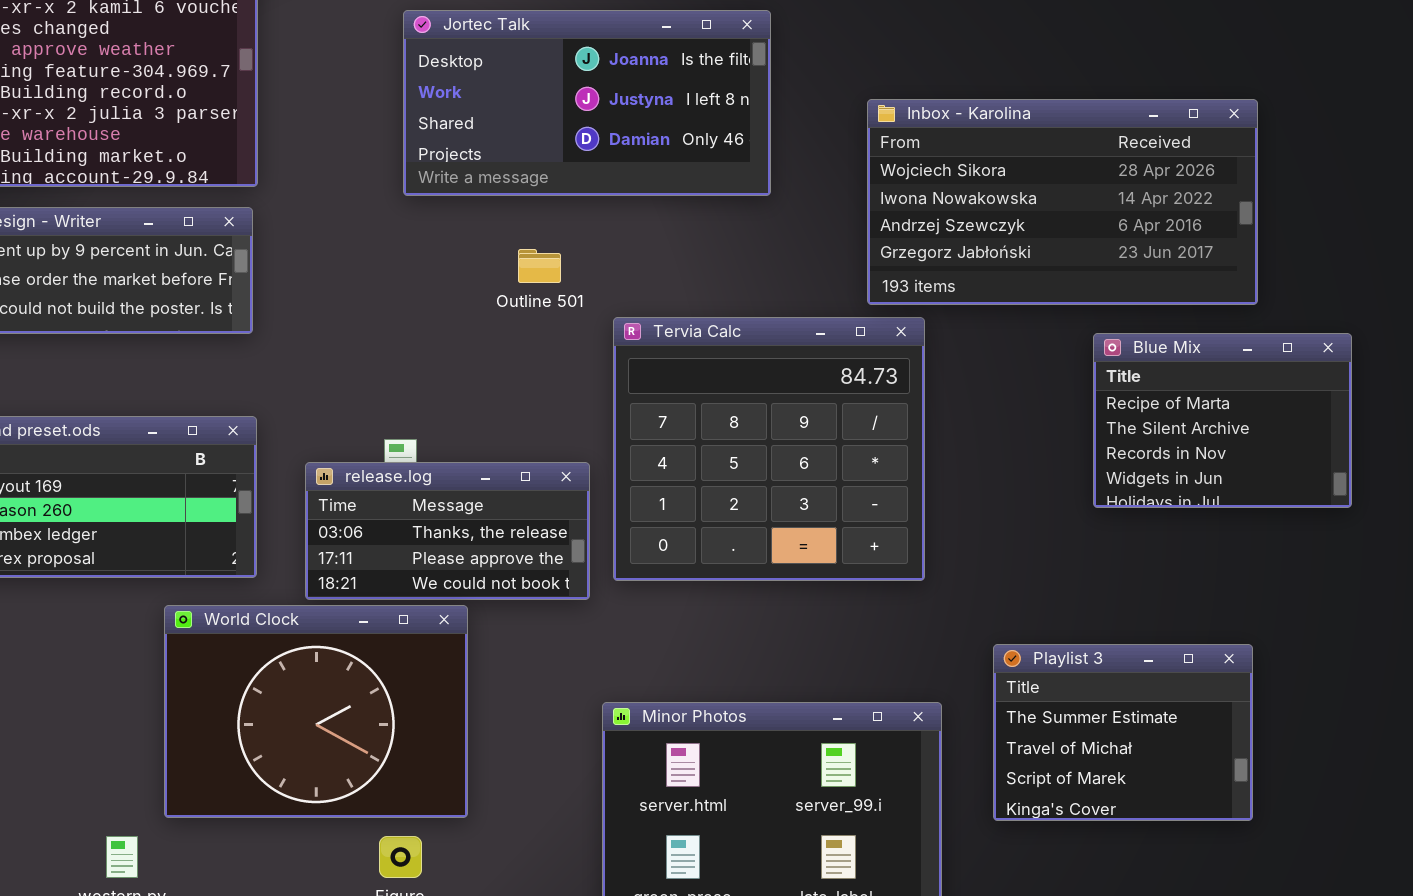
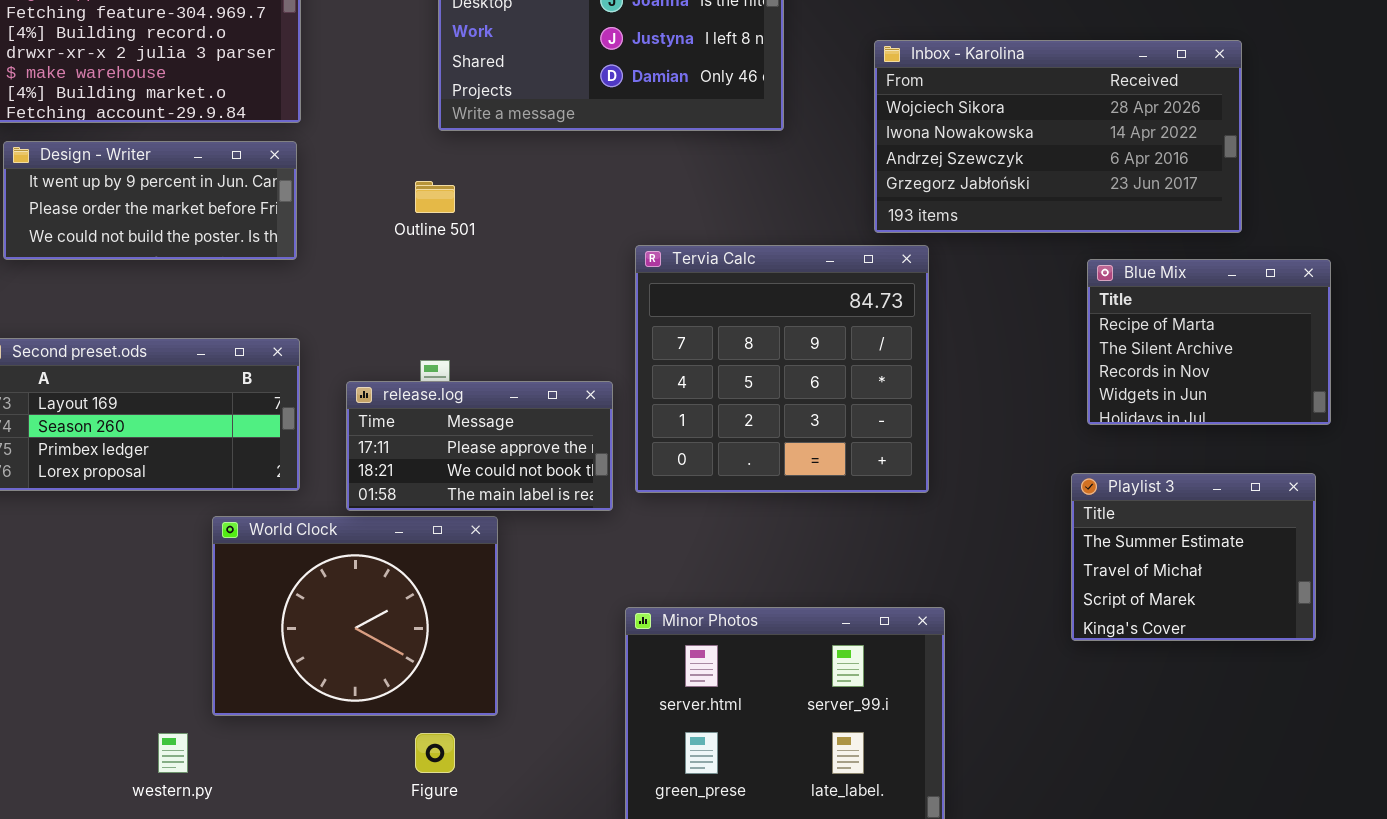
Outline 501: [518,249,561,283] -> [415,181,455,213], moved
release.log: [305,462,590,600] -> [346,381,613,511], scrolled down 1 row
Playlist 3: [993,644,1253,821] -> [1071,473,1316,641], moved

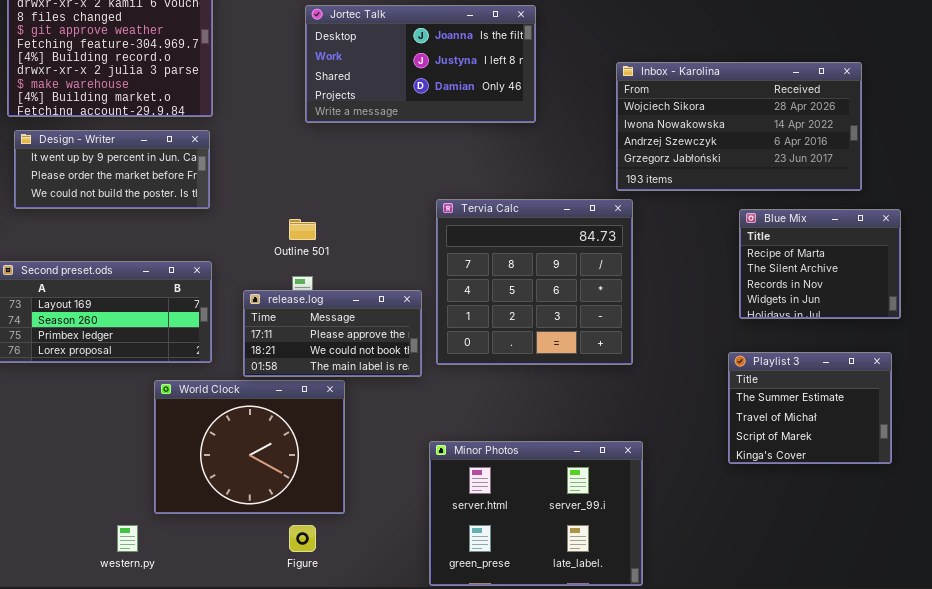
Inbox - Karolina: [874,40,1242,233] -> [616,62,862,191], moved
Outline 501: [415,181,455,213] -> [289,219,316,240], moved

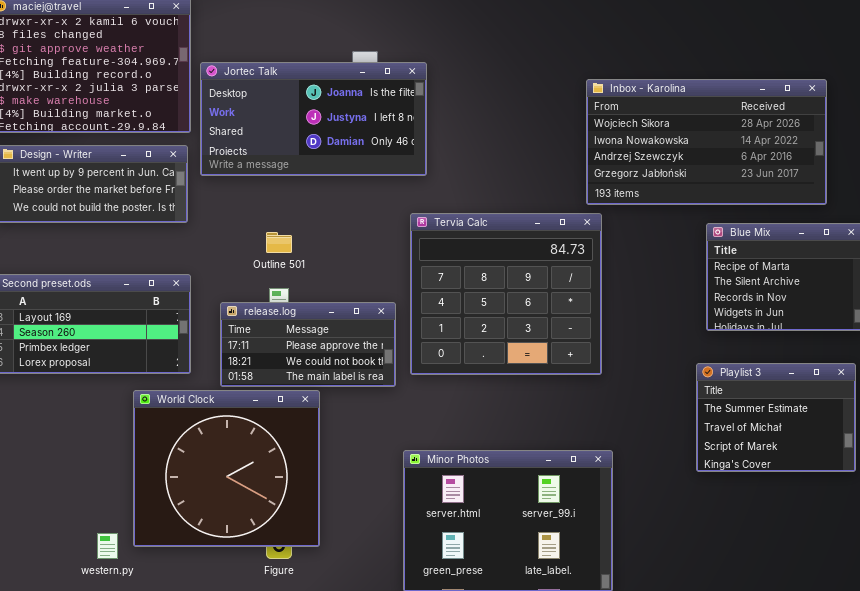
Jortec Talk: [305,5,536,123] -> [200,62,427,176], moved
World Clock: [154,380,345,514] -> [133,390,320,547], resized

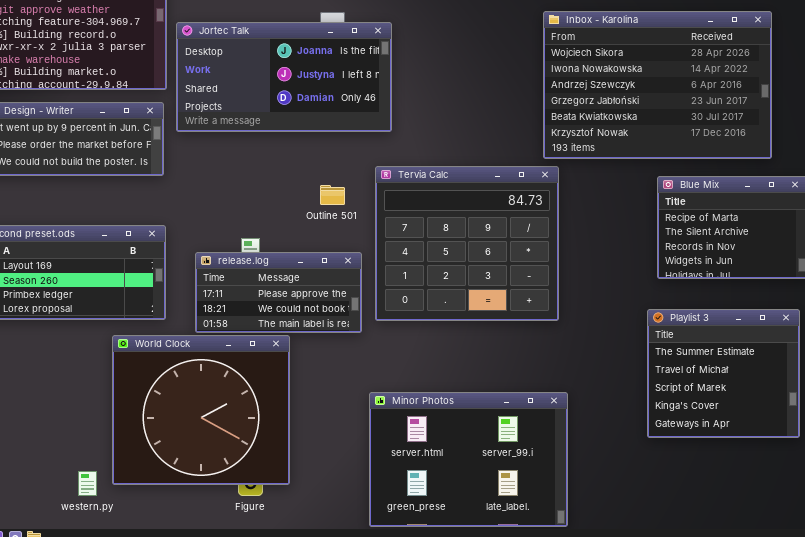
Inbox - Karolina: [586,79,827,205] -> [543,11,772,159], resized
Outline 501: [266,232,292,253] -> [320,185,345,205], moved
Playlist 3: [696,363,856,472] -> [647,309,800,438], resized

